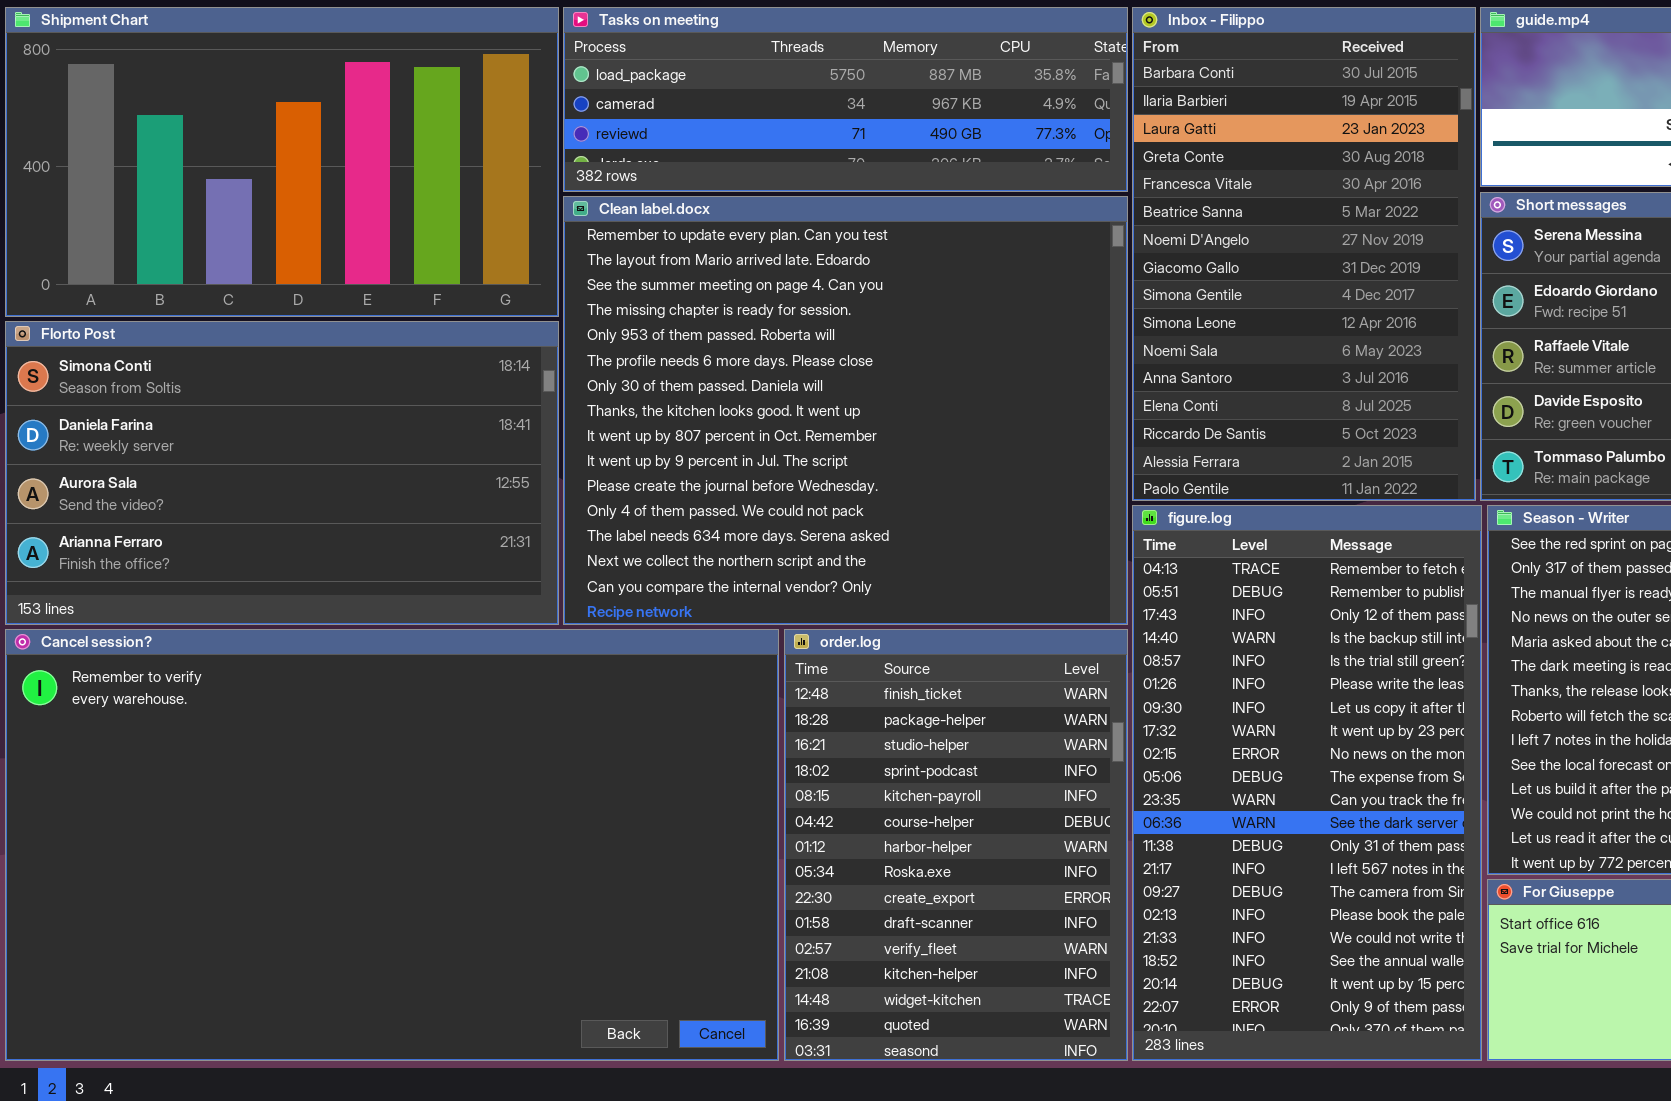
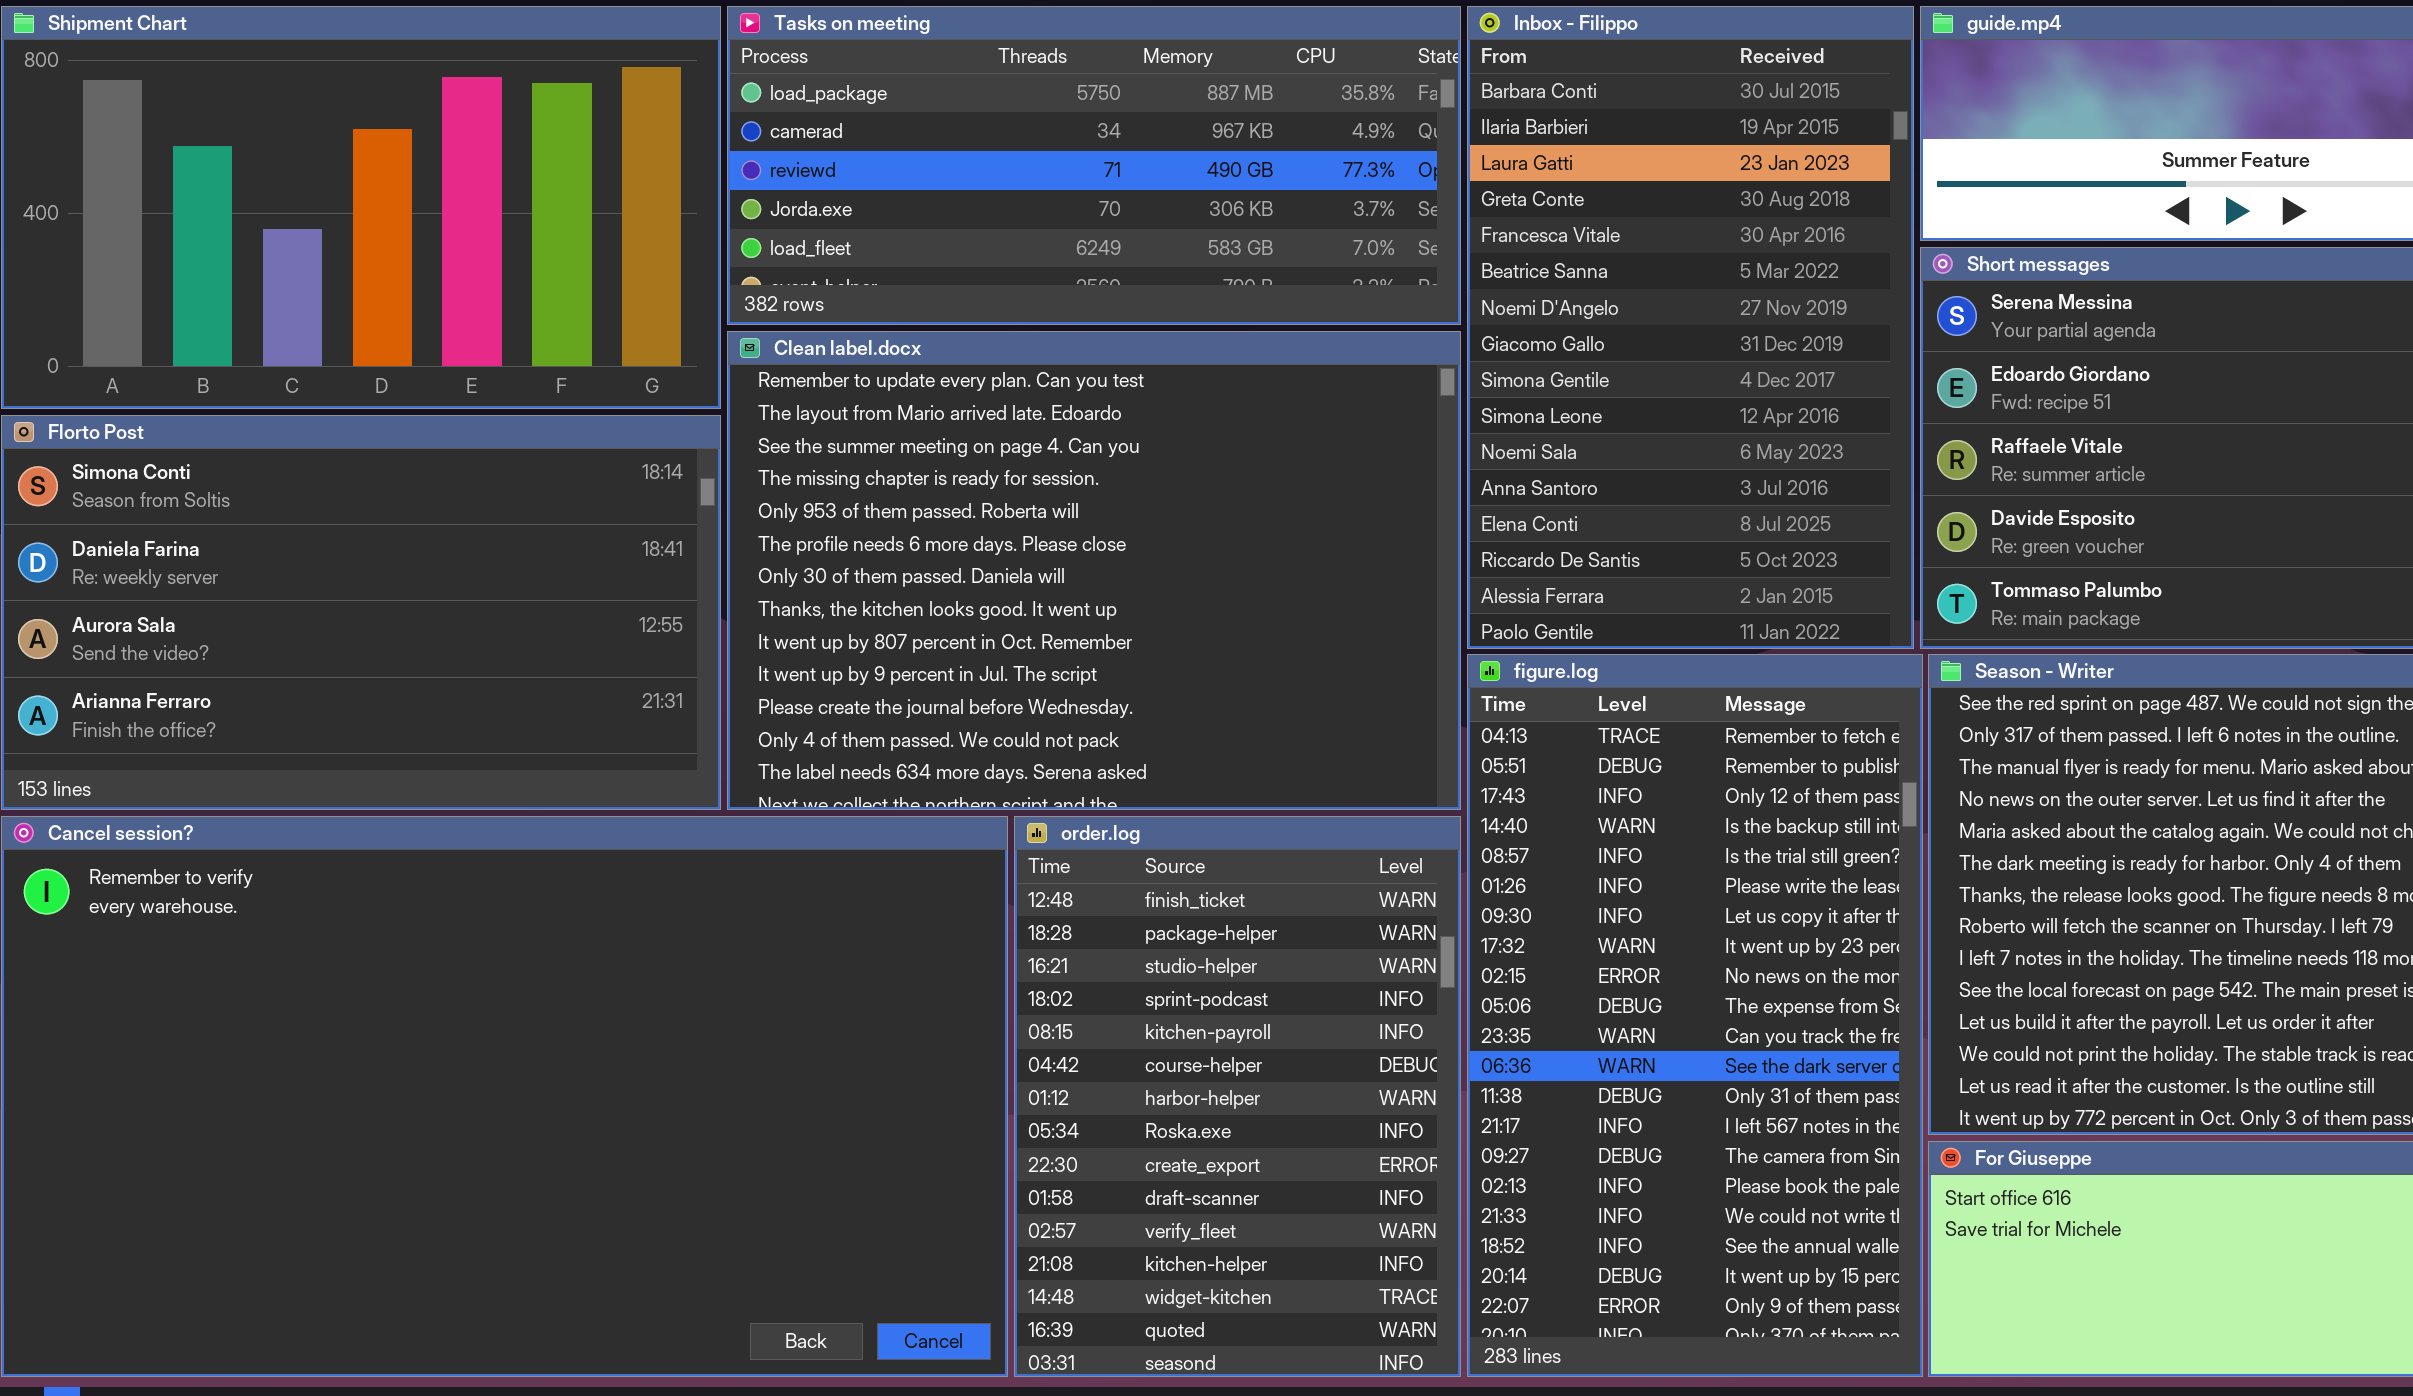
Tasks on meeting: [563,7,1128,192] -> [727,6,1461,325], resized
Clean label.docx: [563,196,1128,625] -> [727,331,1461,810], resized

